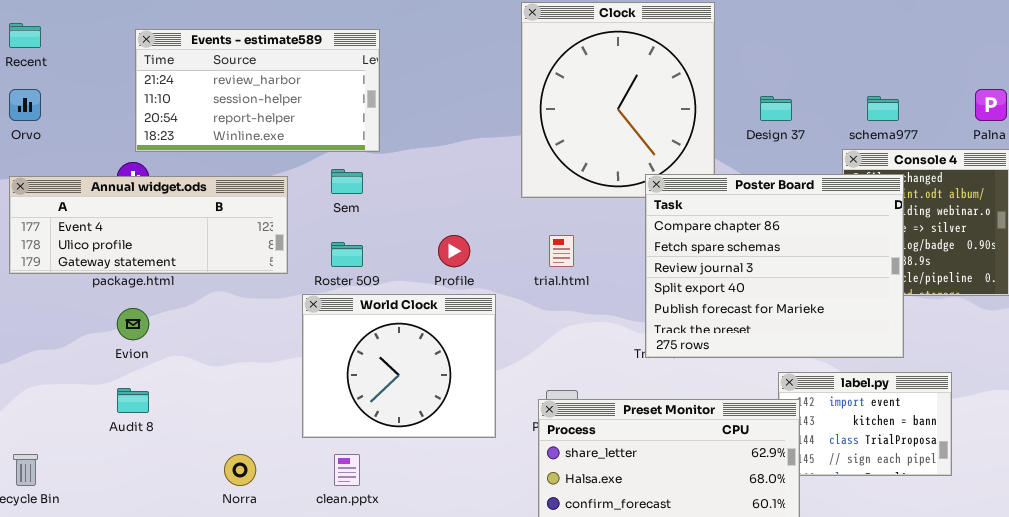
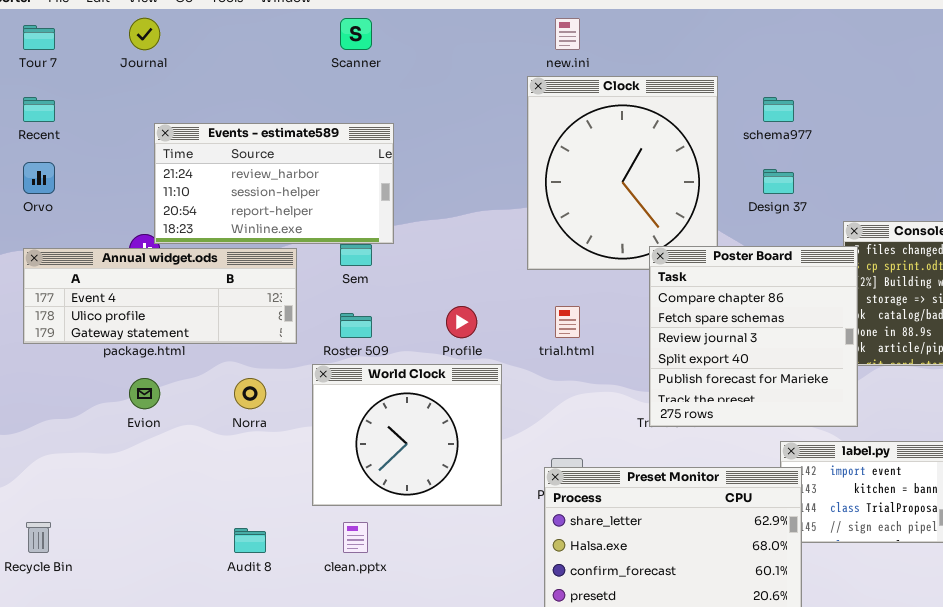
Events - estimate589: [135,29,380,152] -> [154,123,394,244], moved
schema977: [867,96,899,121] -> [763,97,794,122], moved
Poster Board: [645,174,904,358] -> [649,246,858,427], resized
Audit 8: [117,388,149,413] -> [234,528,266,553], moved
Norra: [224,454,256,486] -> [234,378,266,409], moved

